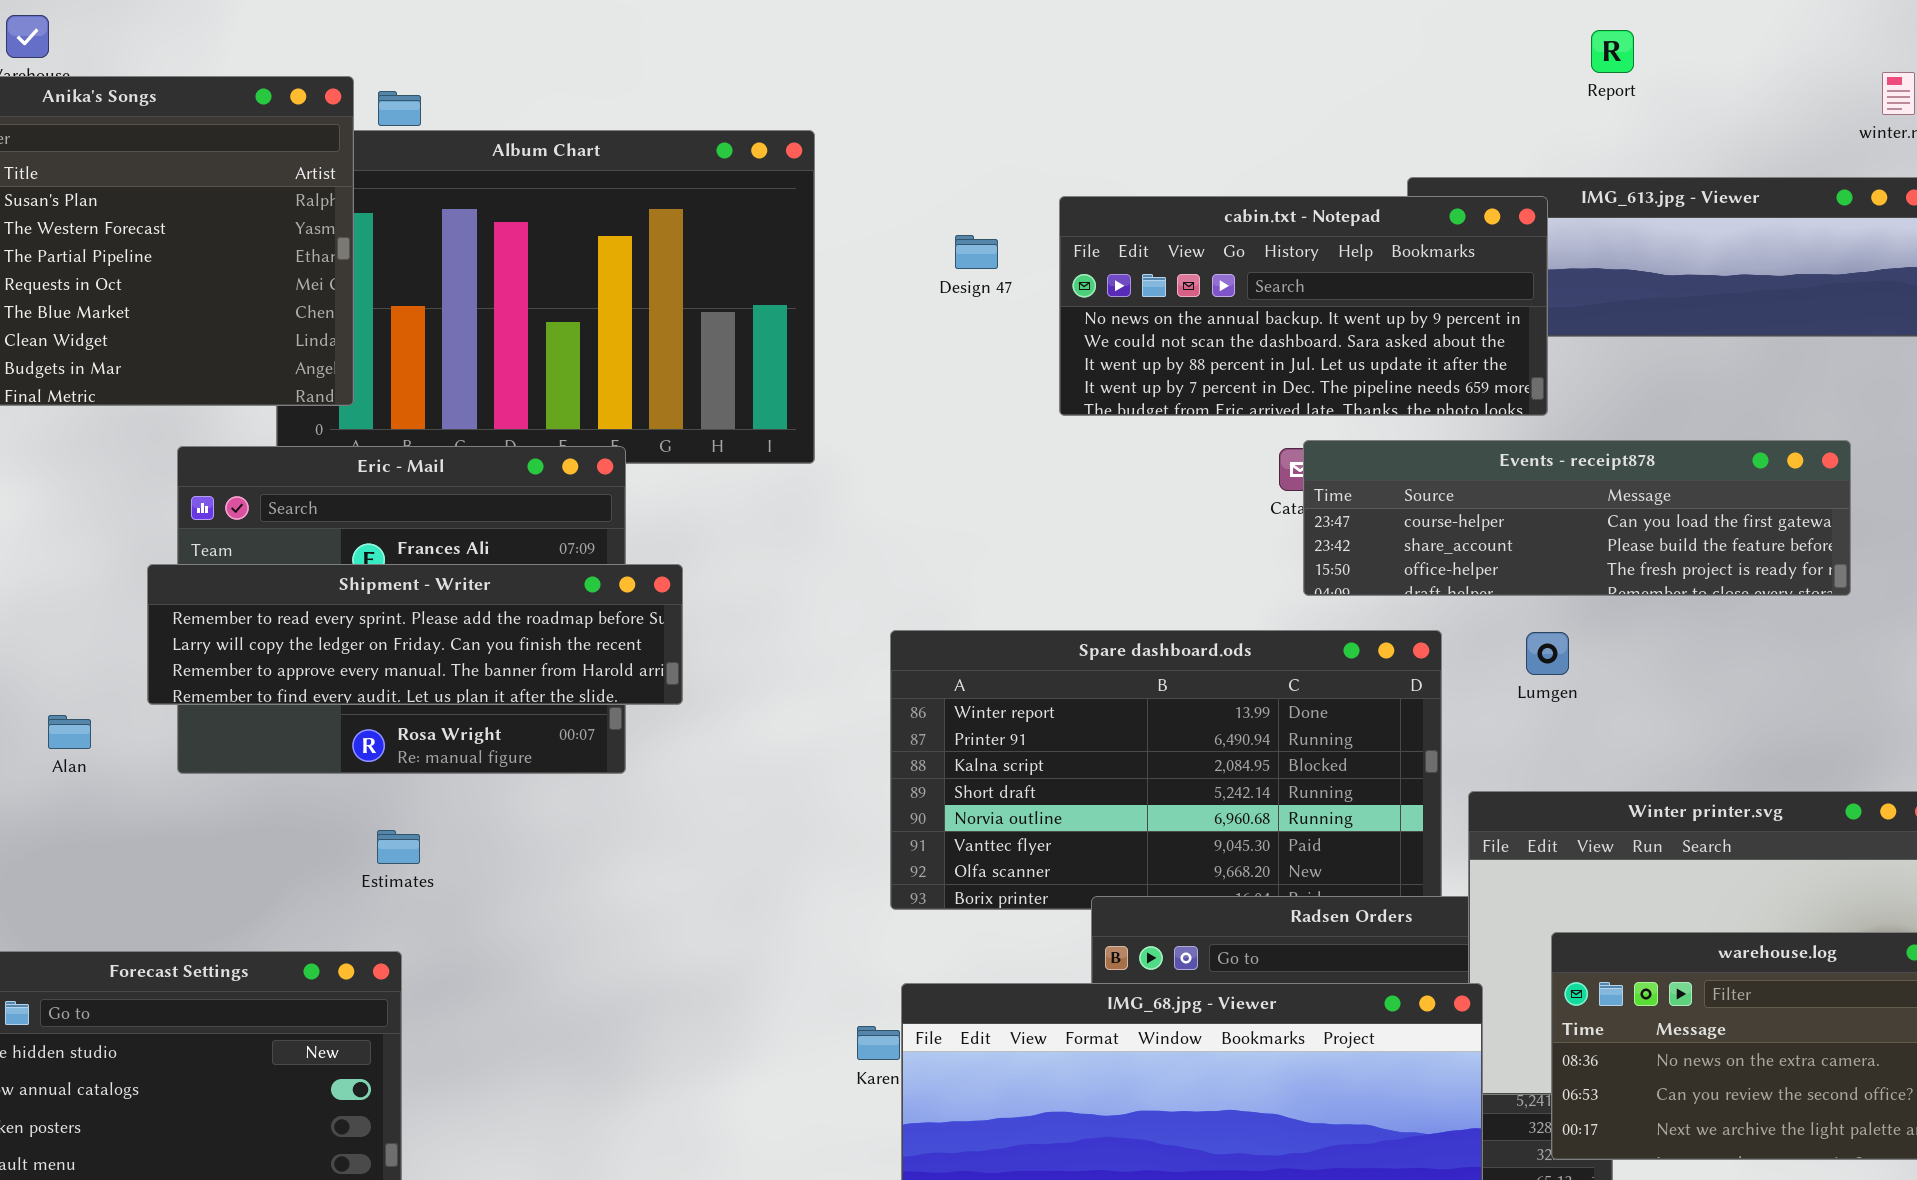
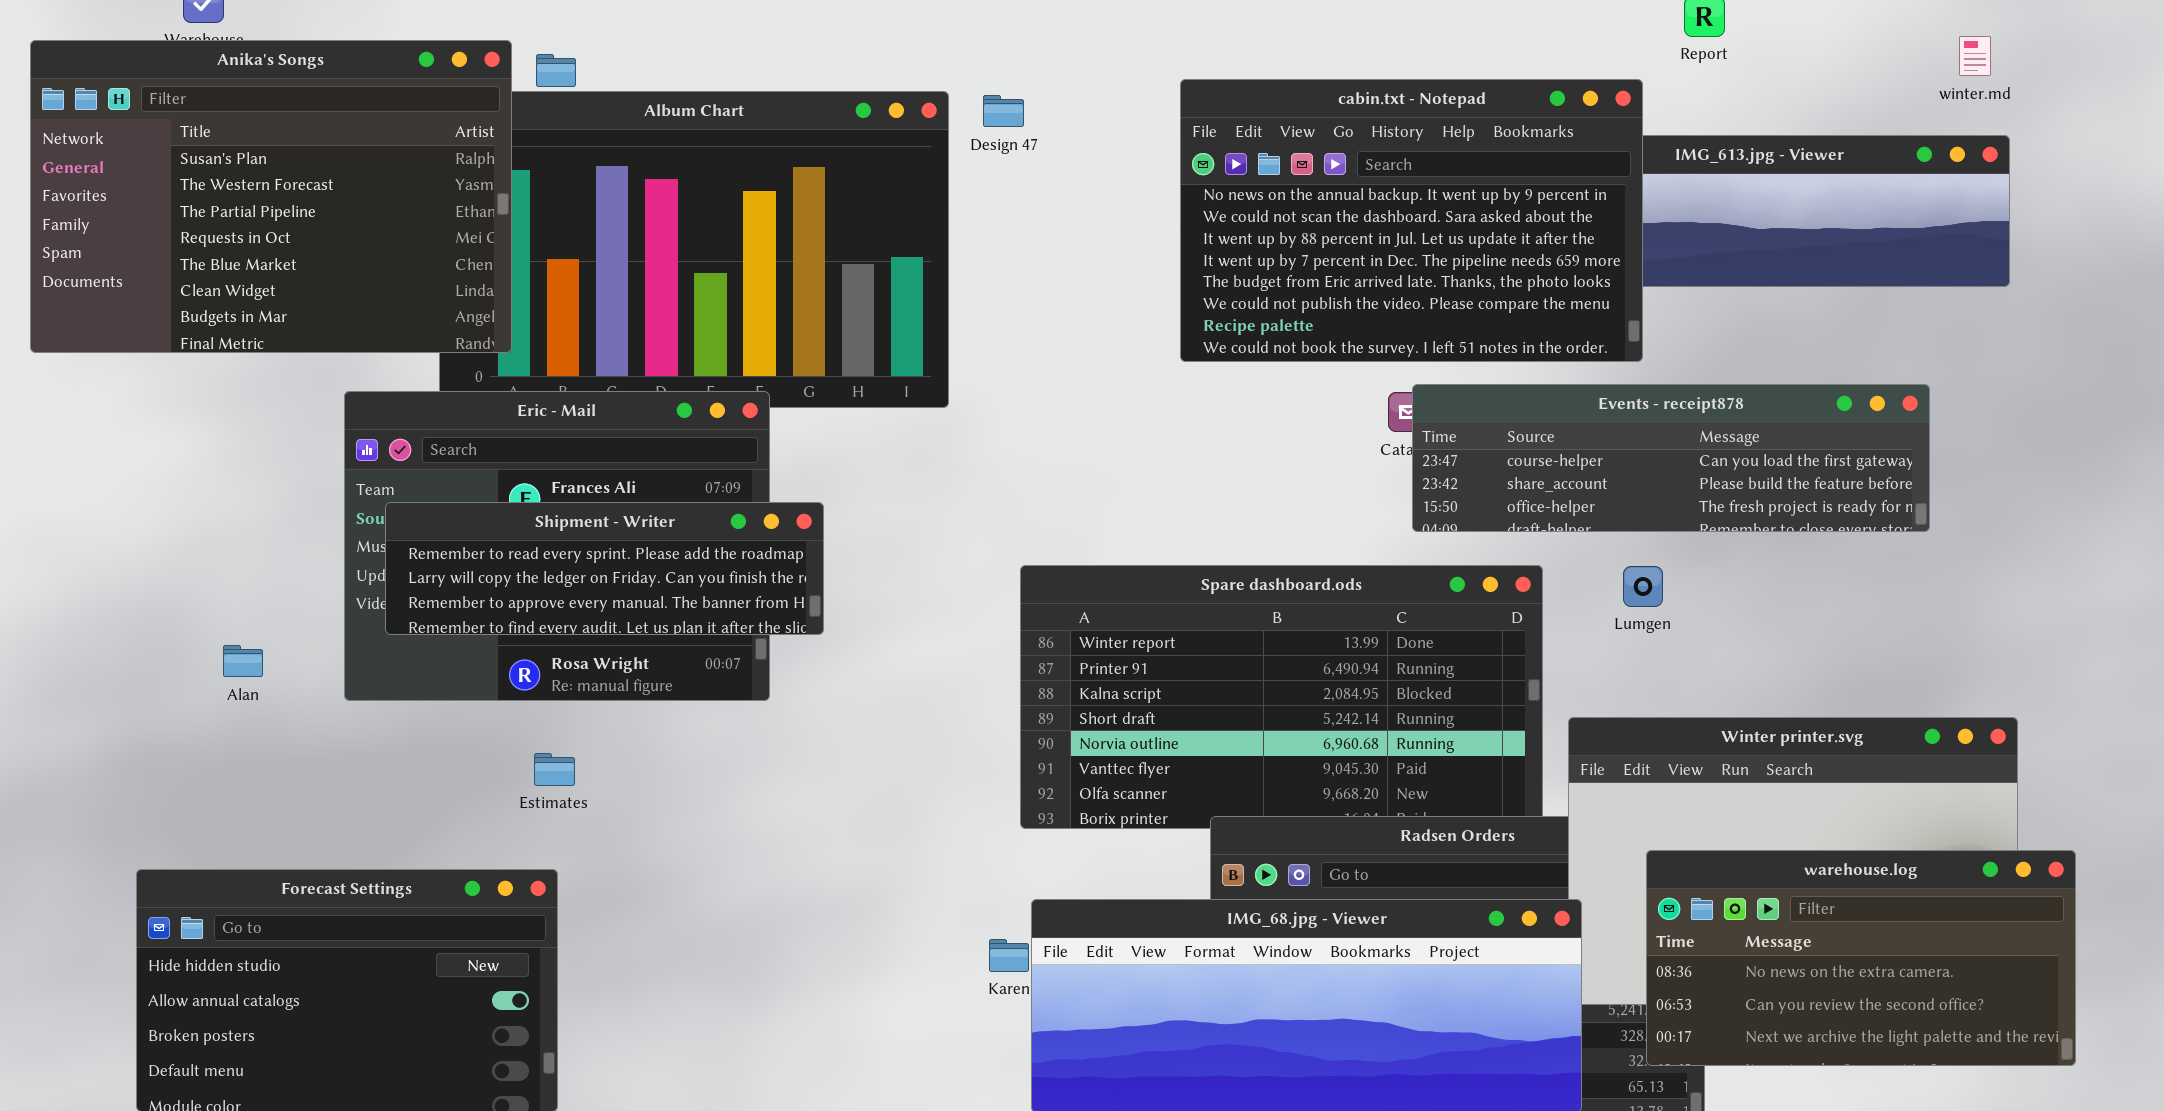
cabin.txt - Notepad: [1059,196,1548,416] -> [1180,79,1643,362], resized
Design 47: [955,235,998,269] -> [983,95,1024,127], moved
Shipment - Writer: [147,564,683,705] -> [385,502,824,635], resized

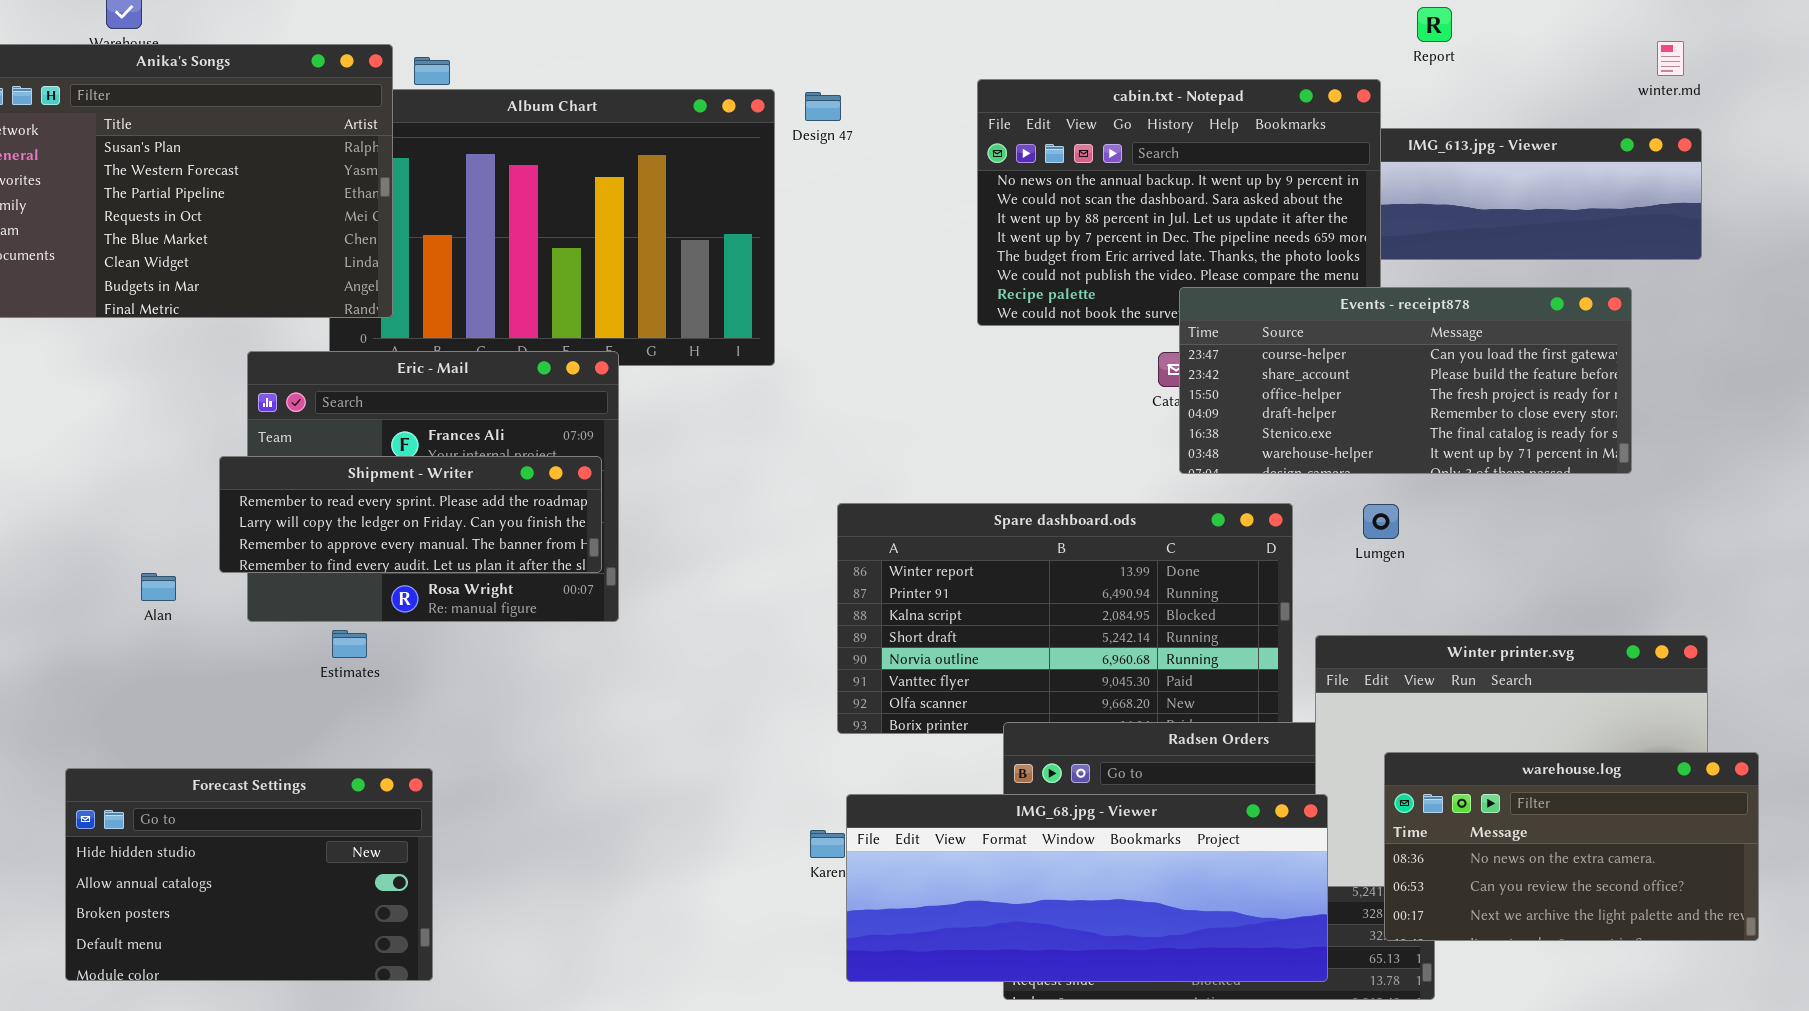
Events - receipt878: [1412,384,1930,532] -> [1179,287,1632,474], resized
Shipment - Writer: [385,502,824,635] -> [219,456,602,573], moved
Estimates: [534,753,575,786] -> [332,630,367,658], moved

